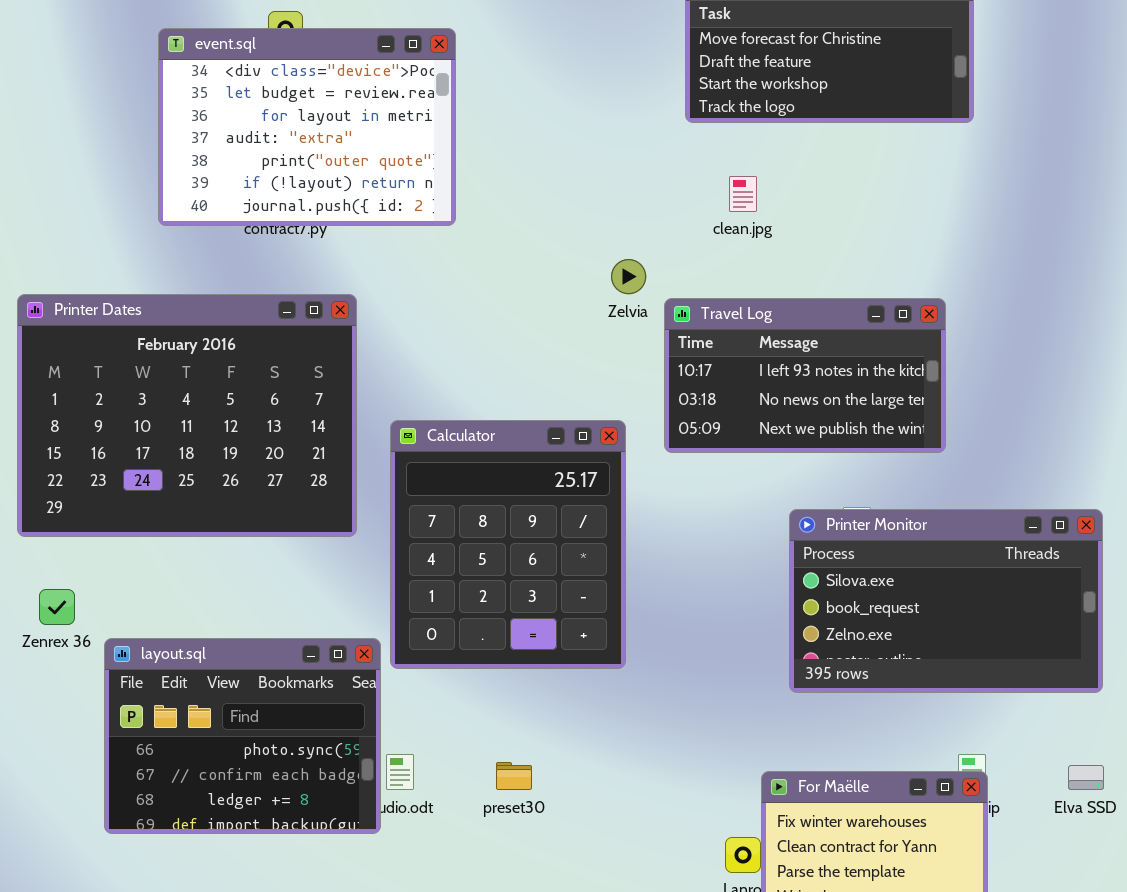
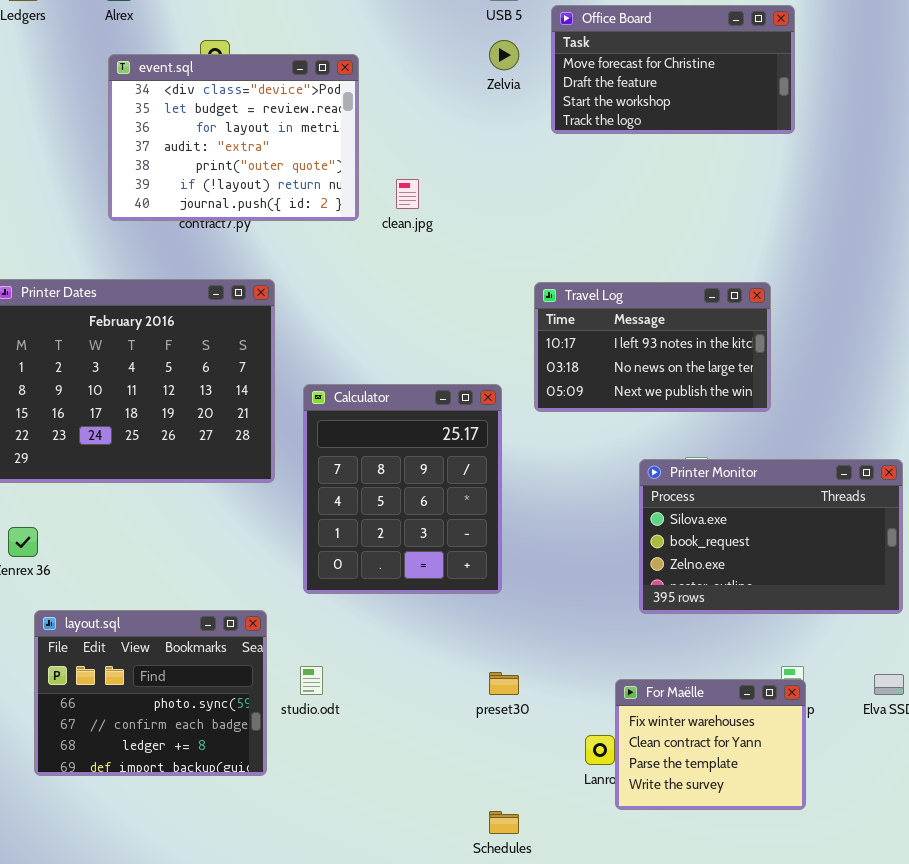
clean.jpg: [729,176,757,212] -> [396,179,419,209], moved
Zelvia: [611,259,646,294] -> [489,40,519,70], moved
layout.sql: [104,638,381,834] -> [34,610,267,776], moved
preset30: [496,762,532,790] -> [489,672,519,695], moved

